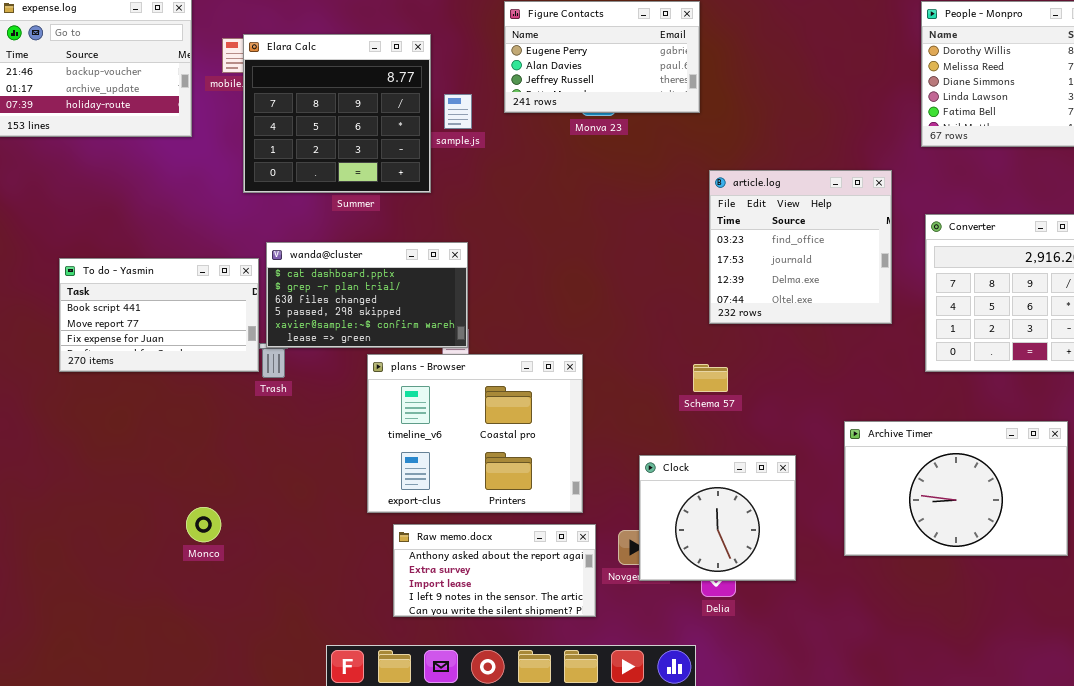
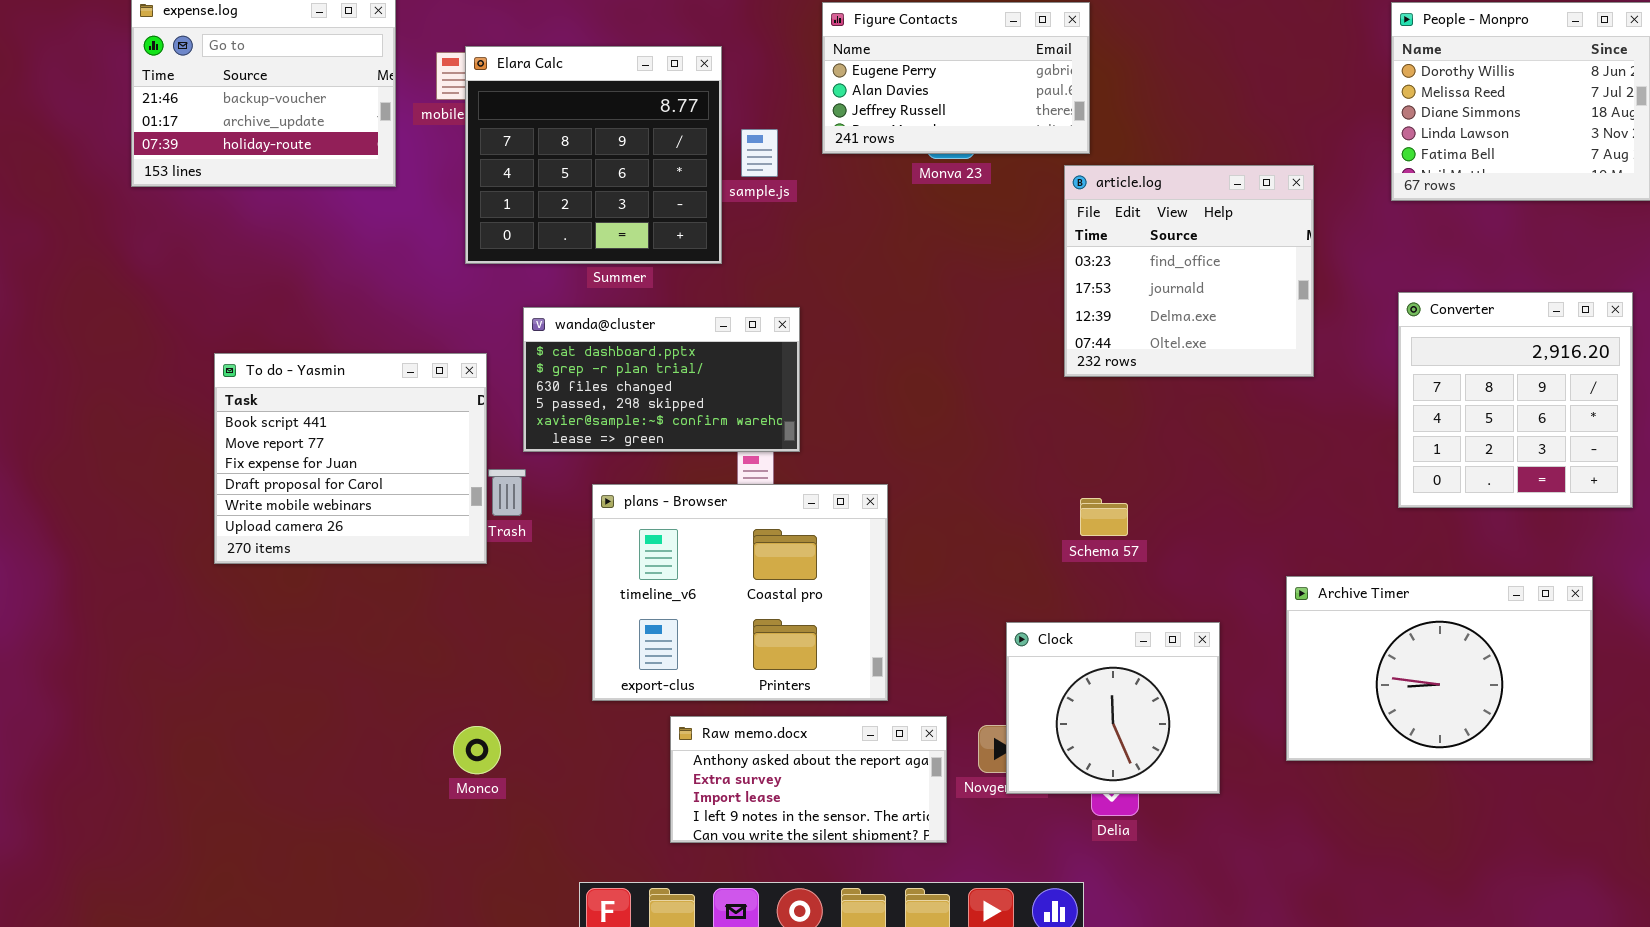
article.log: [709,170,892,324] -> [1064,165,1314,377], moved
wanda@cluster: [266,242,468,348] -> [523,307,800,452], moved
To do - Yasmin: [59,258,259,372] -> [214,353,487,564], resized
plans - Browser: [367,354,583,513] -> [592,484,888,701], moved
Monco: [186,507,221,542] -> [453,726,501,774], moved

